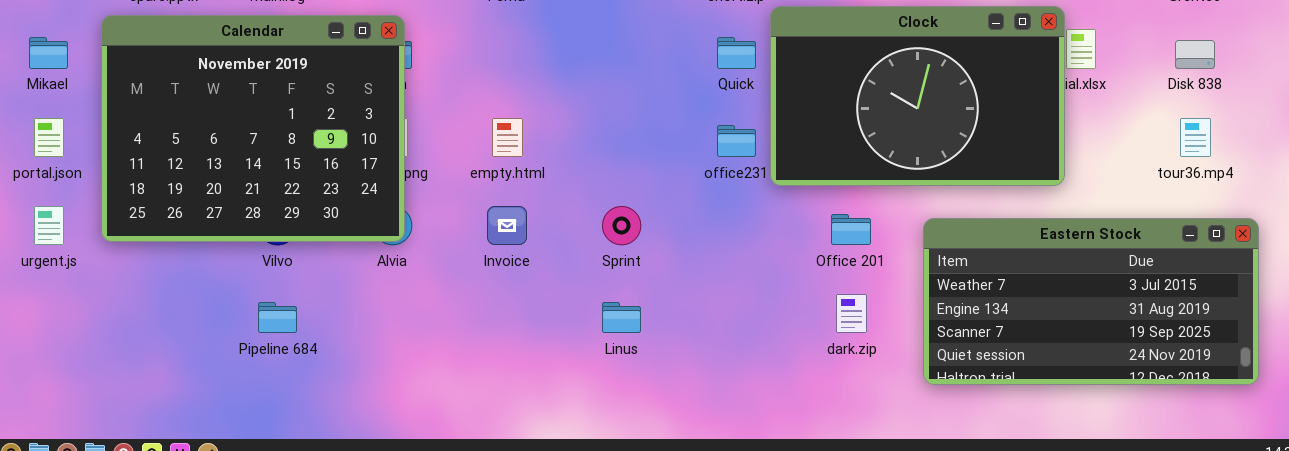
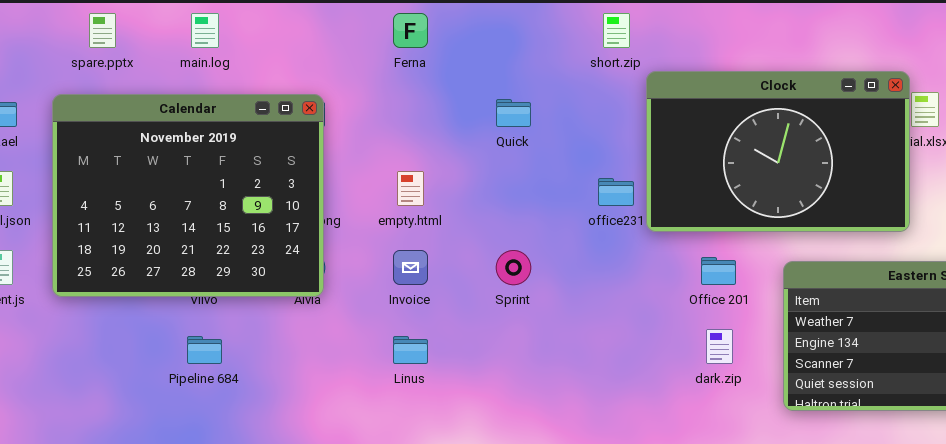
Calendar: [101,15,405,242] -> [52,94,324,297], moved
Quick: [717,37,756,69] -> [496,99,531,127], moved
Linus: [602,302,641,333] -> [393,336,428,364], moved

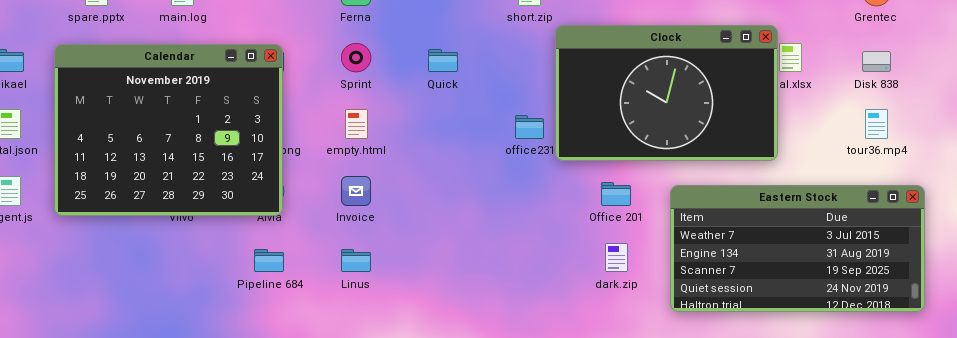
Sprint: [496,250,531,285] -> [341,43,371,72], moved
Pipeline 684: [187,336,222,364] -> [254,249,284,272], moved

